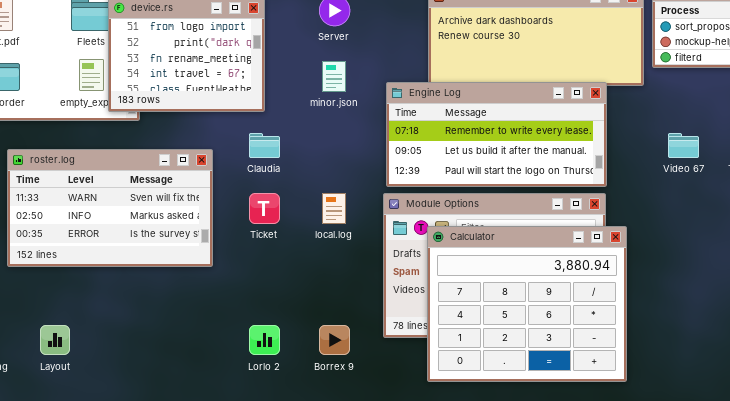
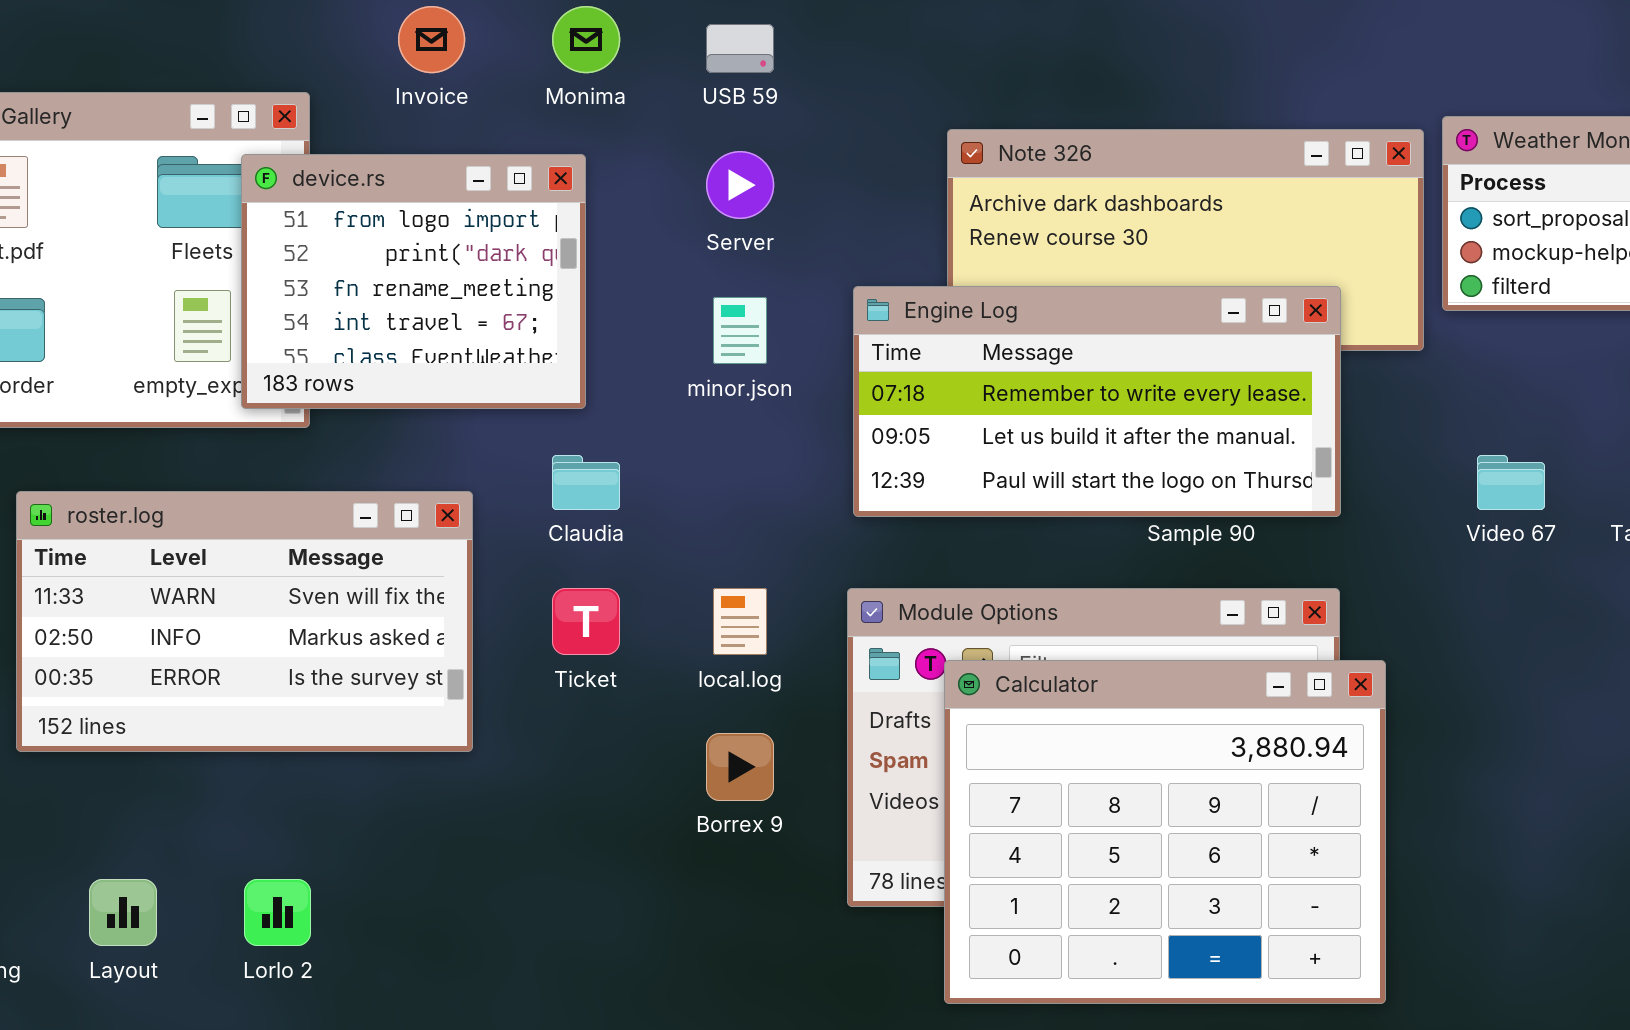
Engine Log: [386,82,607,187] -> [853,286,1341,517], moved
Lorlo 2: [249,325,280,355] -> [244,879,311,946], moved
Borrex 9: [319,325,350,355] -> [706,733,774,801], moved

